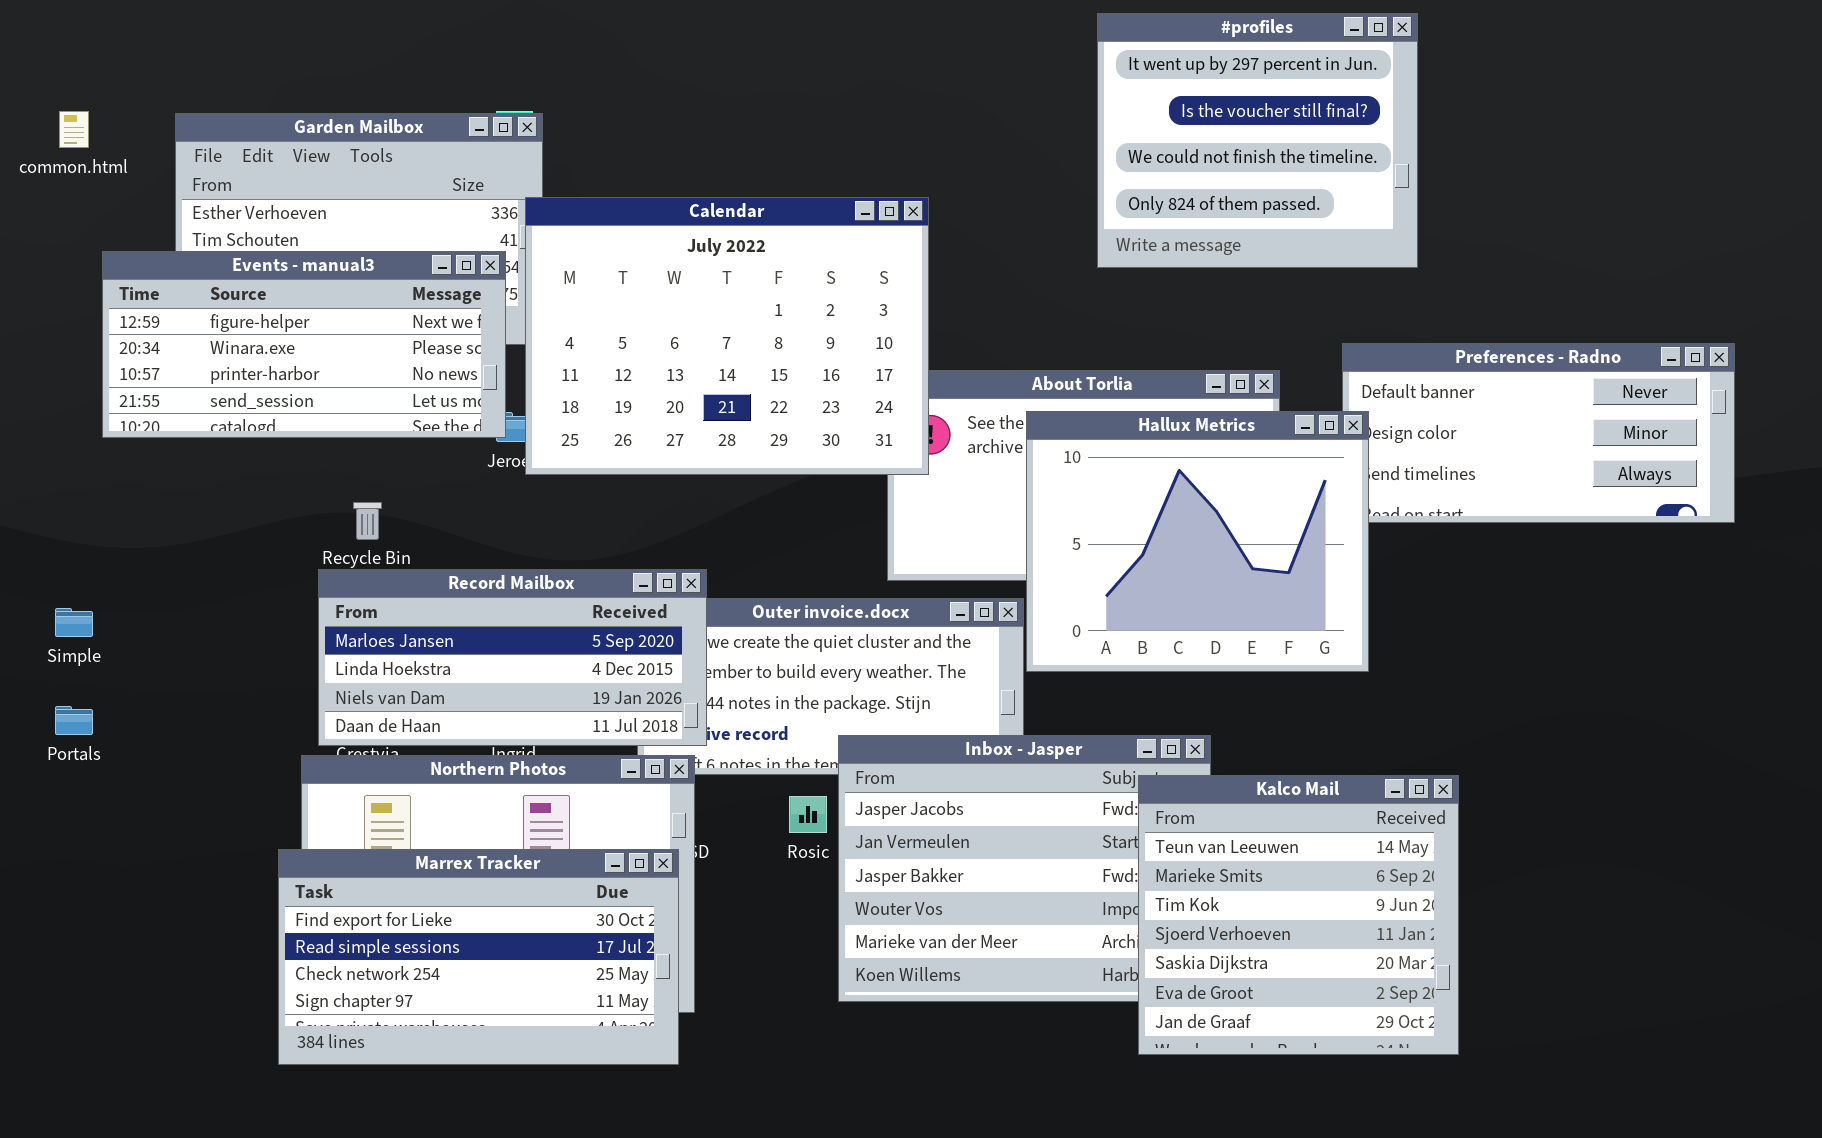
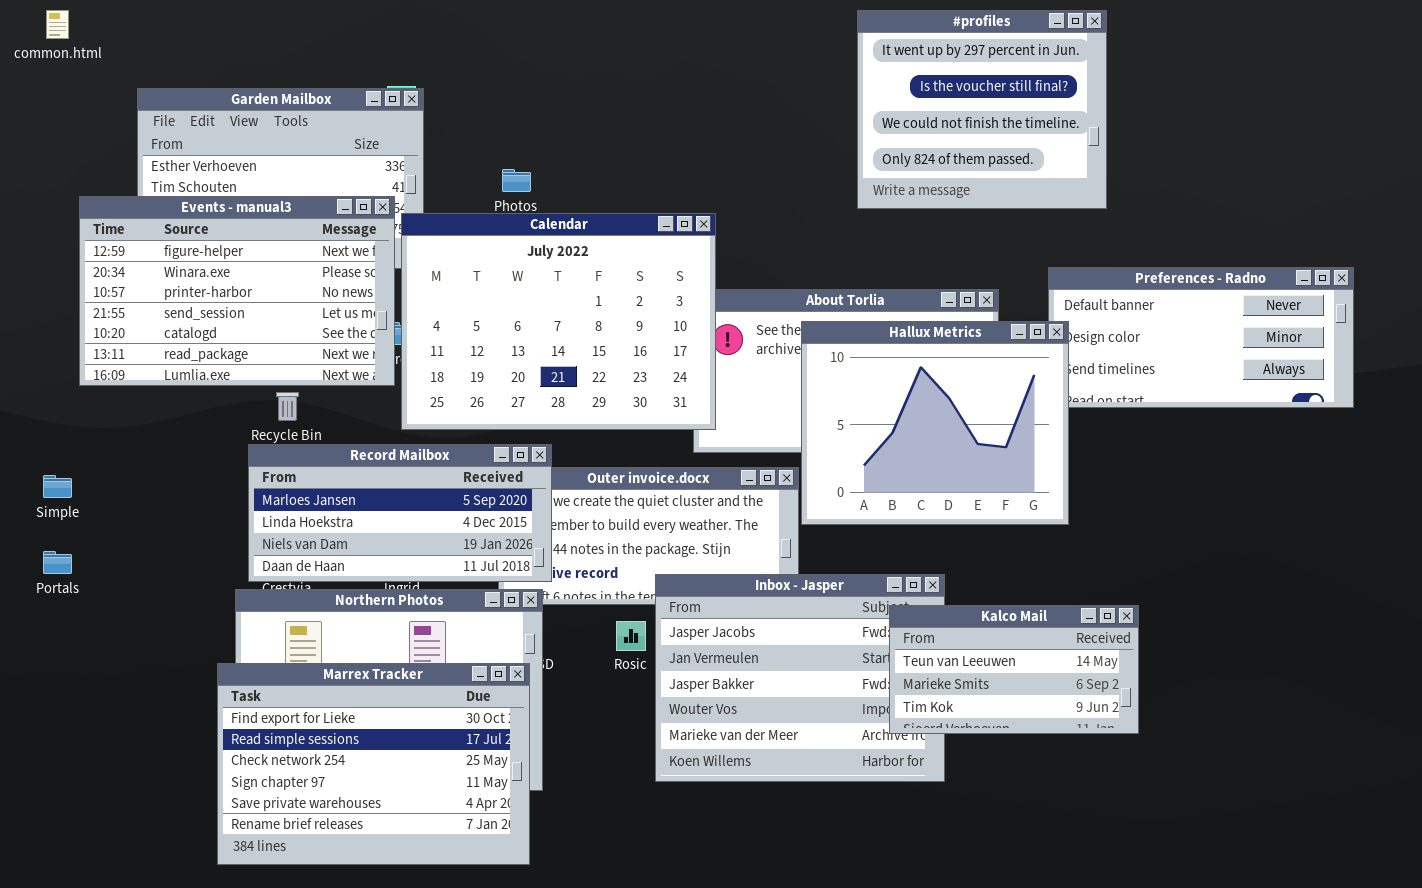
common.html: [59,111,89,148] -> [46,10,69,39], moved
Calendar: [525,197,929,475] -> [401,213,716,430], moved
Events - manual3: [102,251,506,438] -> [79,196,395,386], resized
Kalco Mail: [1138,775,1459,1055] -> [889,605,1139,734], resized
Marrex Tracker: [278,849,679,1065] -> [217,663,530,865], resized

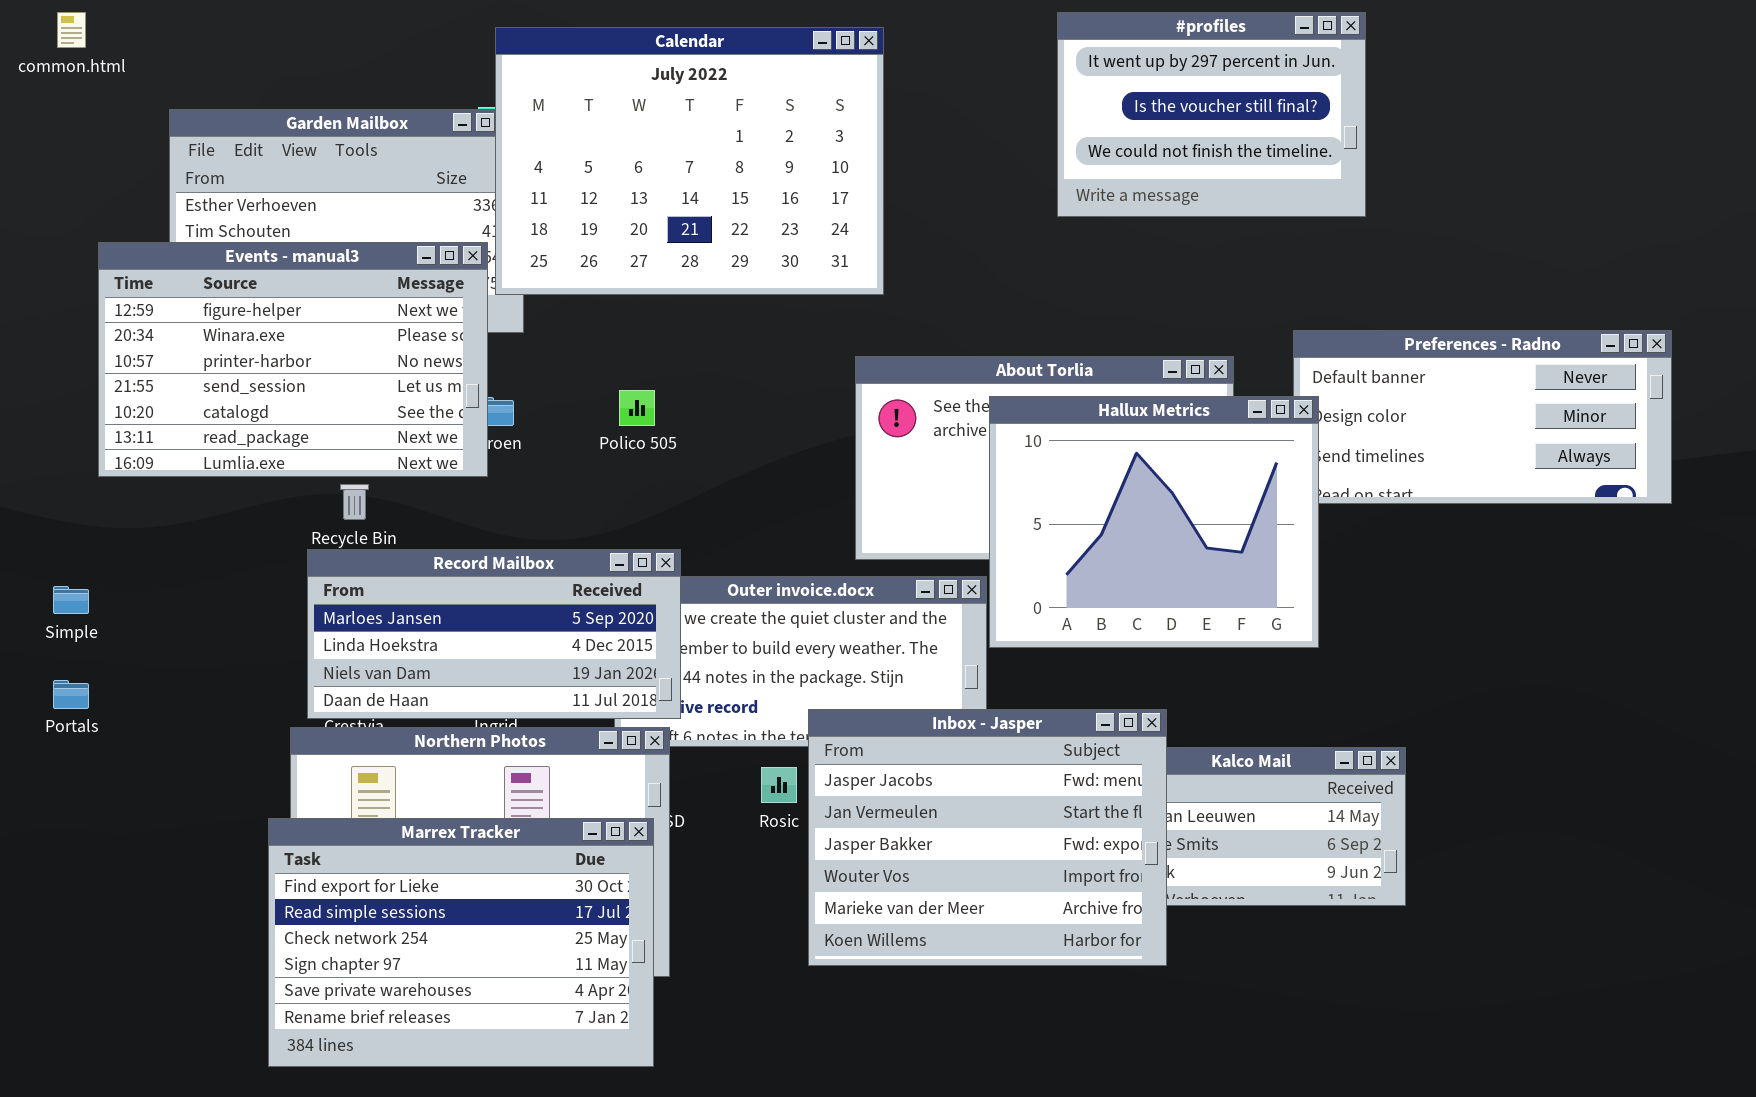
#profiles: [857,10,1107,209] -> [1057,12,1366,217], resized
Calendar: [401,213,716,430] -> [495,27,884,295], moved
Inbox - Jasper: [655,574,945,782] -> [808,709,1167,966], raised

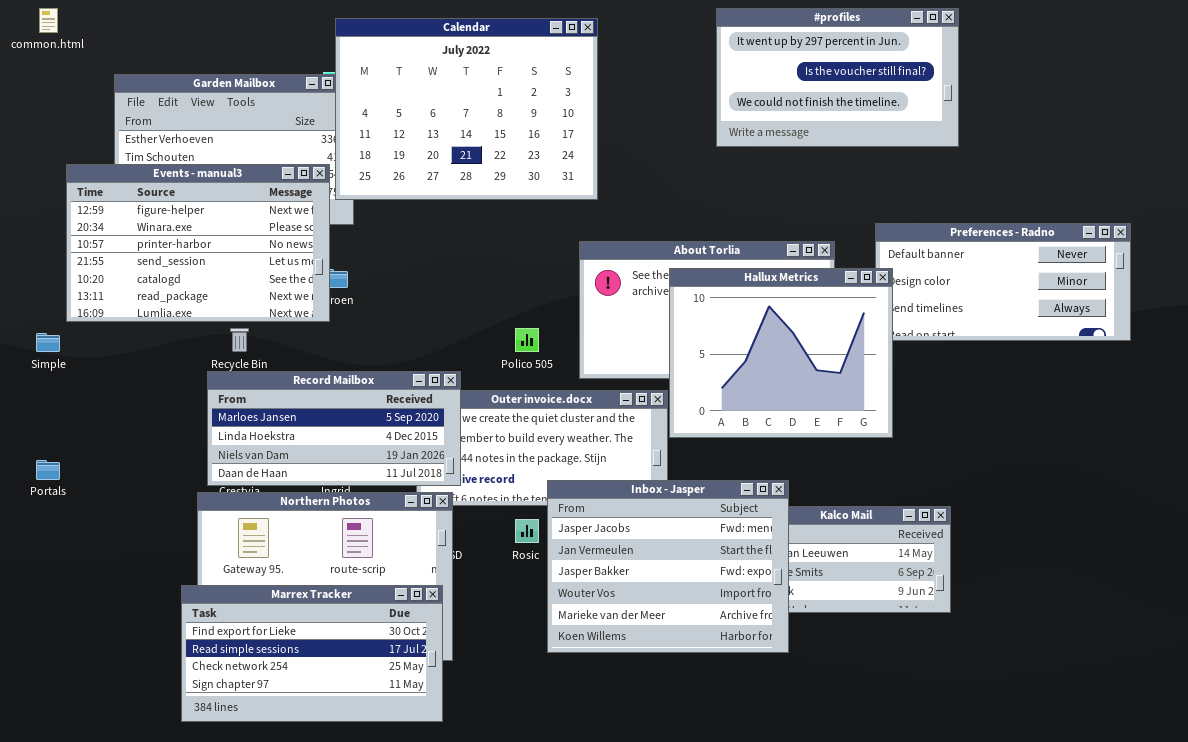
#profiles: [1057,12,1366,217] -> [716,8,959,147], resized
Polico 505: [619,390,655,426] -> [515,328,539,352], moved
Simple: [53,586,89,614] -> [36,333,60,352], moved
Marrex Tracker: [268,818,654,1067] -> [181,585,443,722], resized

